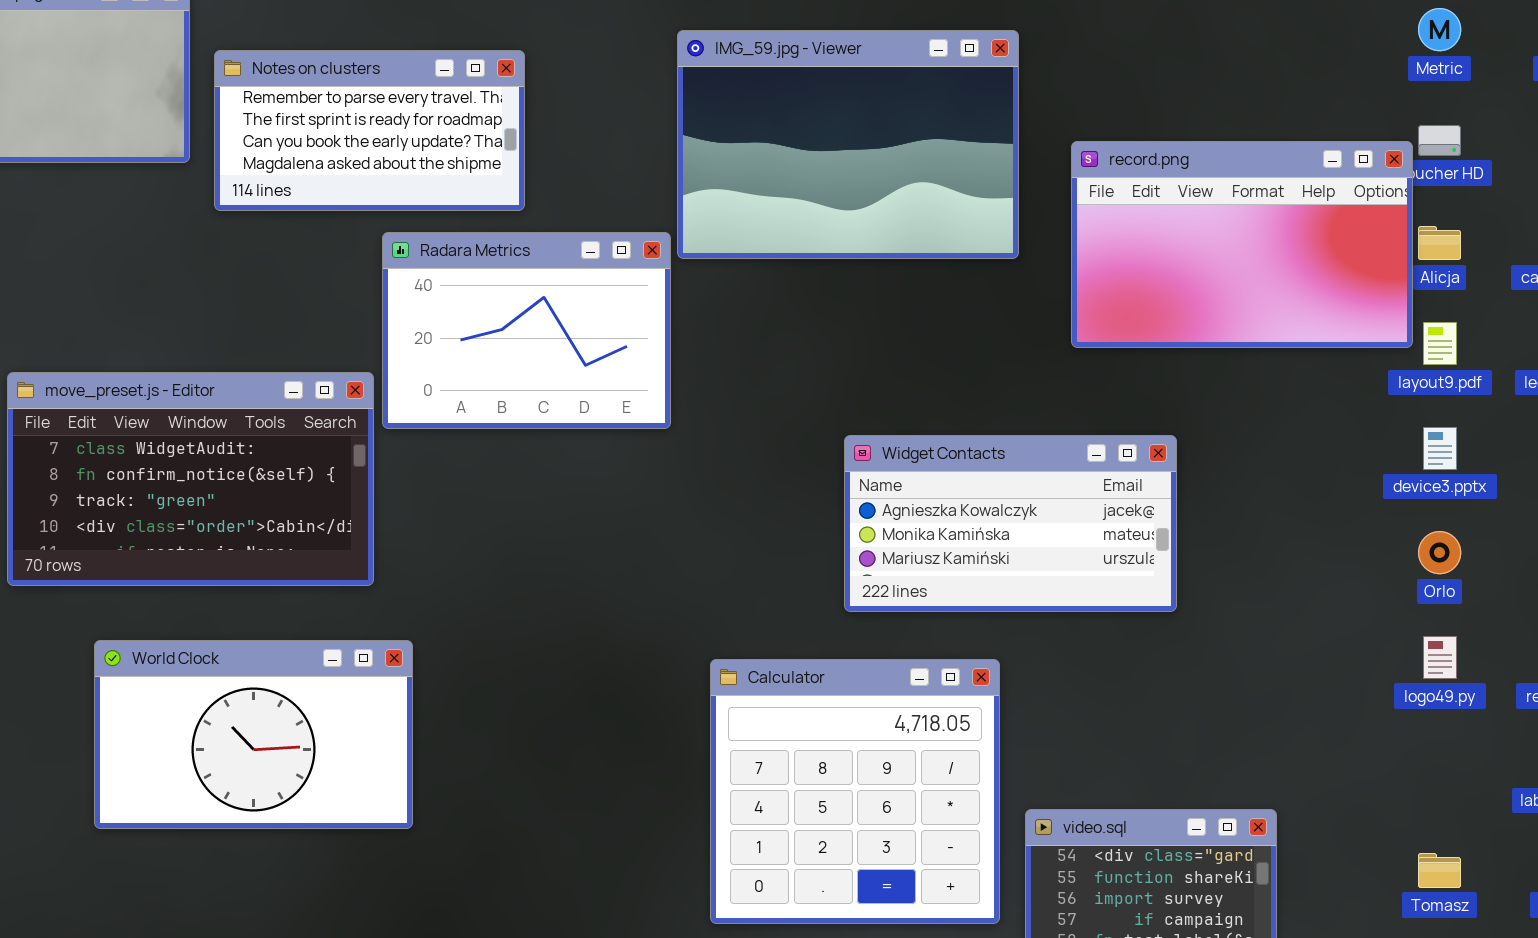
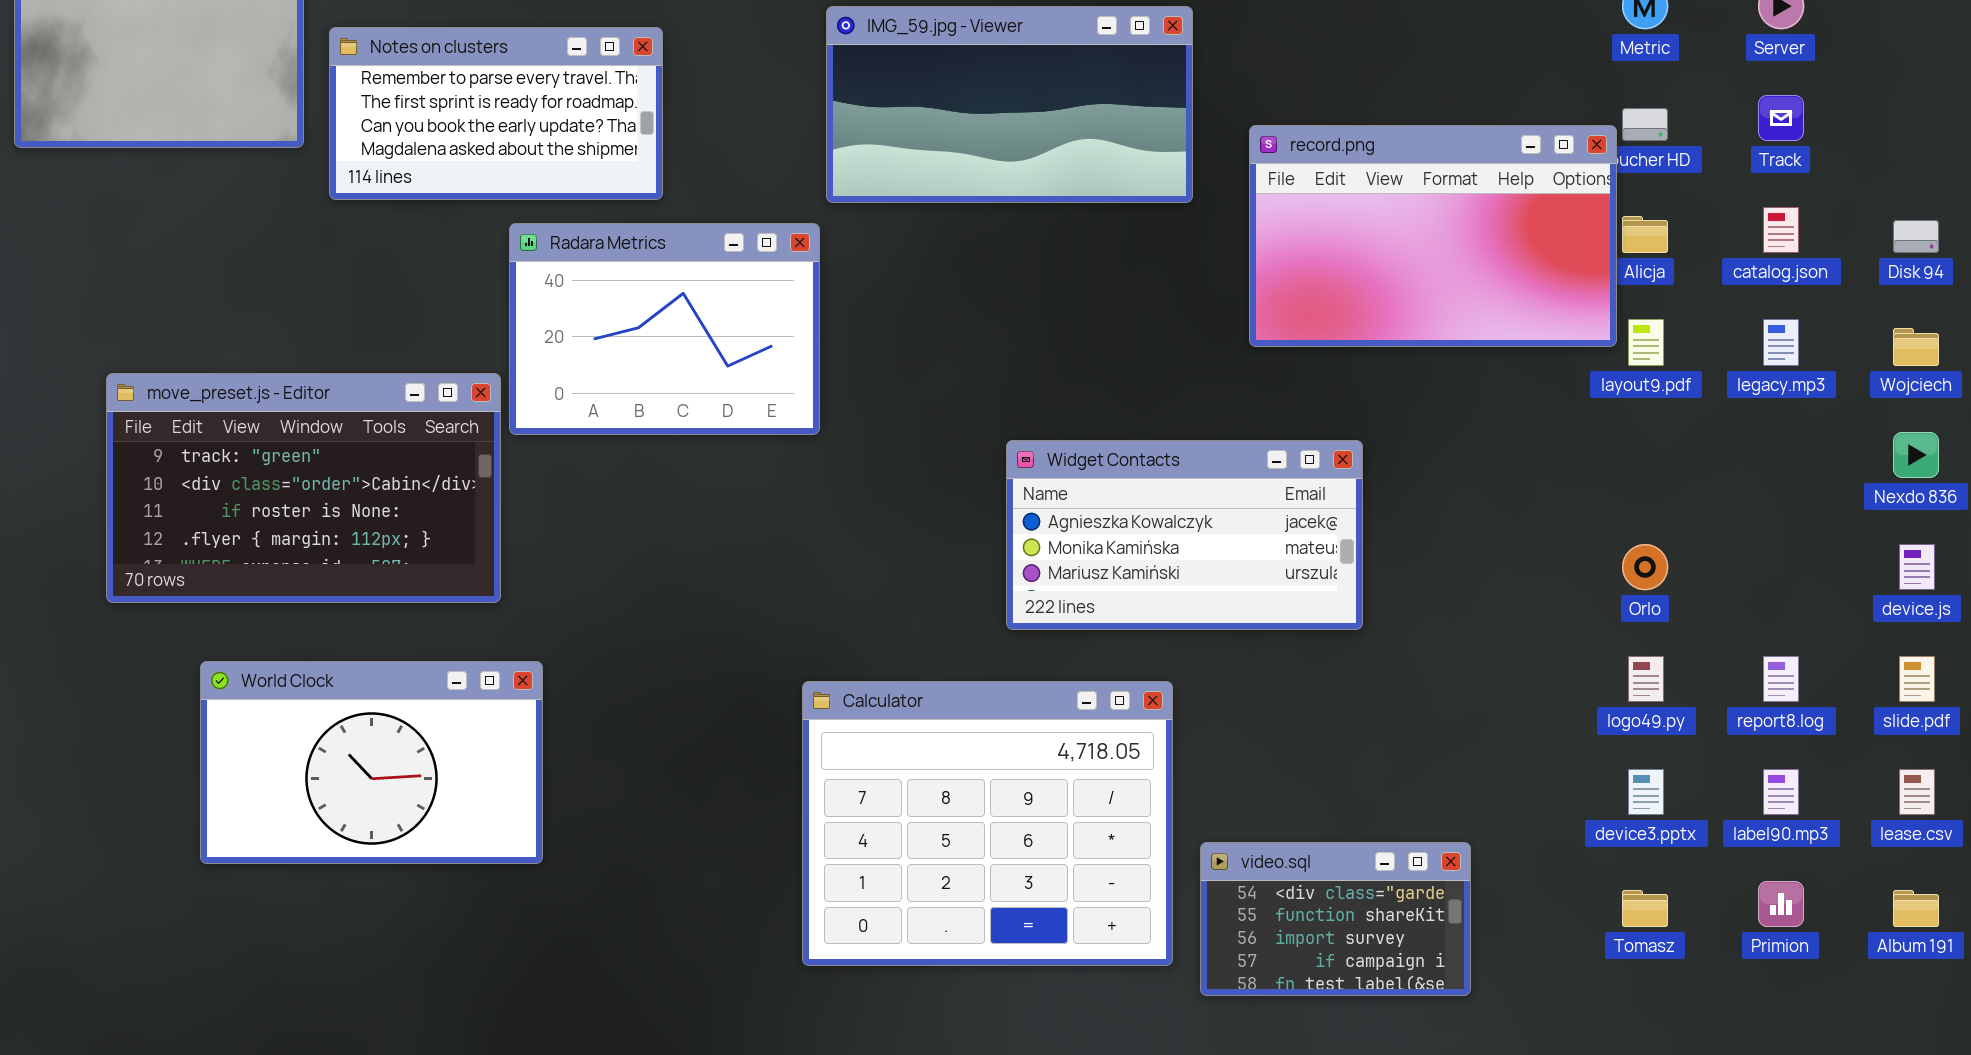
IMG_59.jpg - Viewer: [677,30,1019,259] -> [826,6,1193,203], resized
move_preset.js - Editor: [7,372,374,586] -> [106,373,501,603], scrolled down 2 rows
device3.pptx: [1423,427,1457,470] -> [1628,769,1664,815], moved
Calculator: [710,659,1000,924] -> [802,681,1173,966], resized

